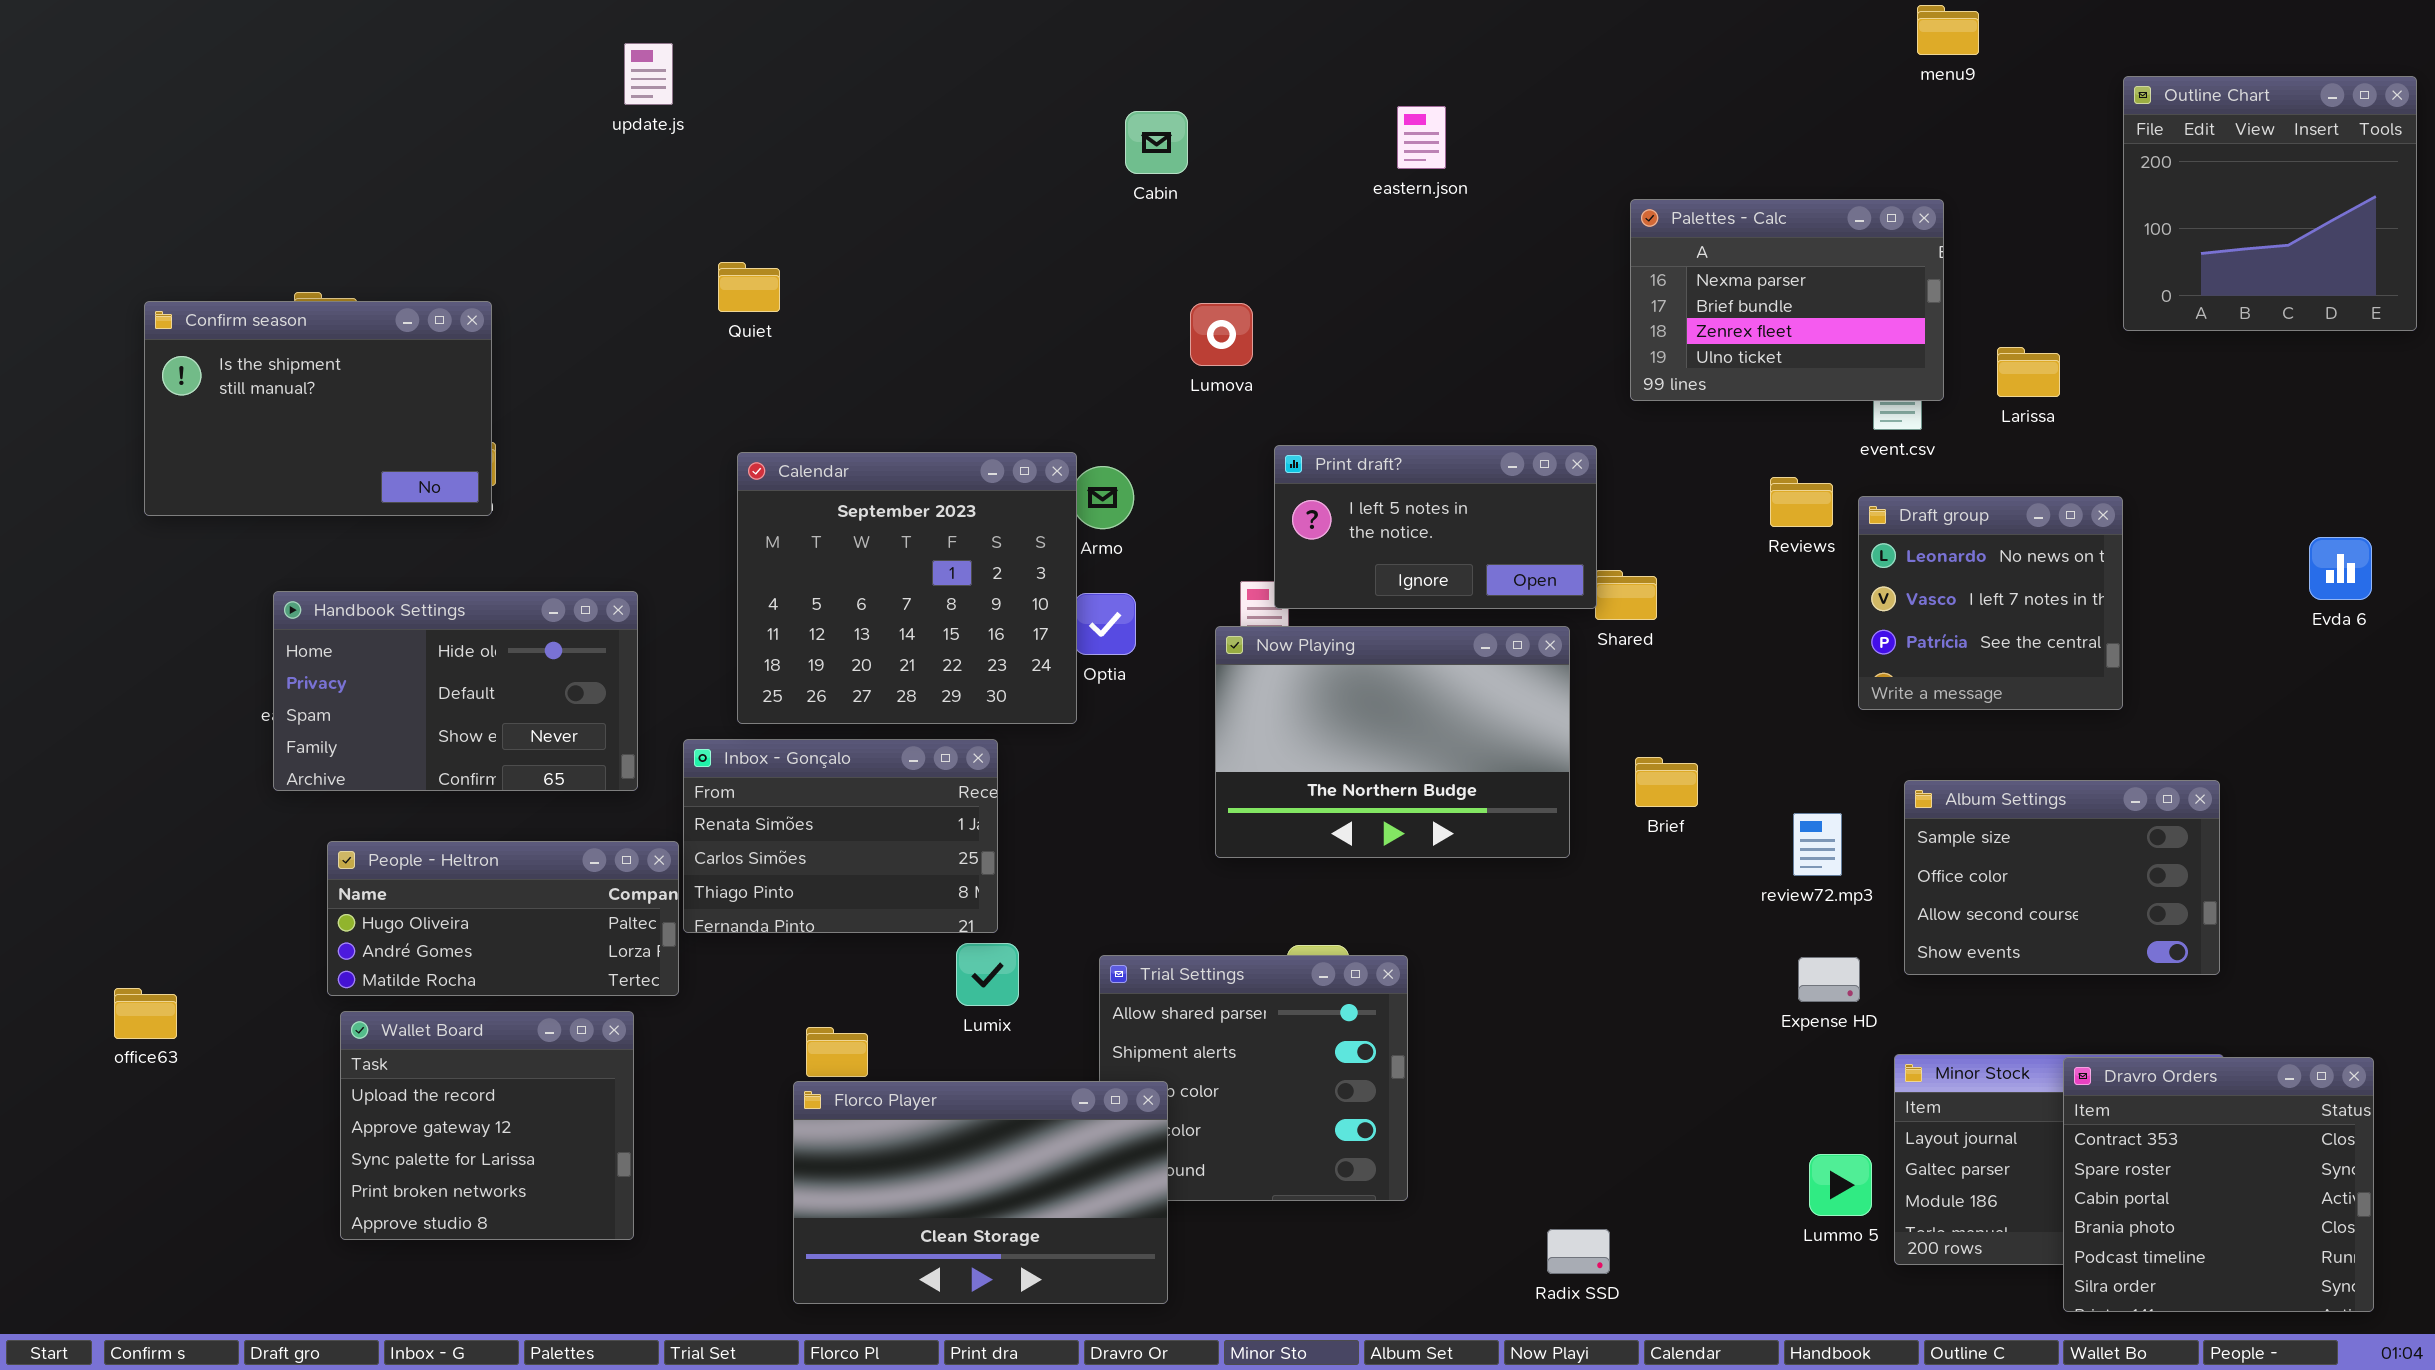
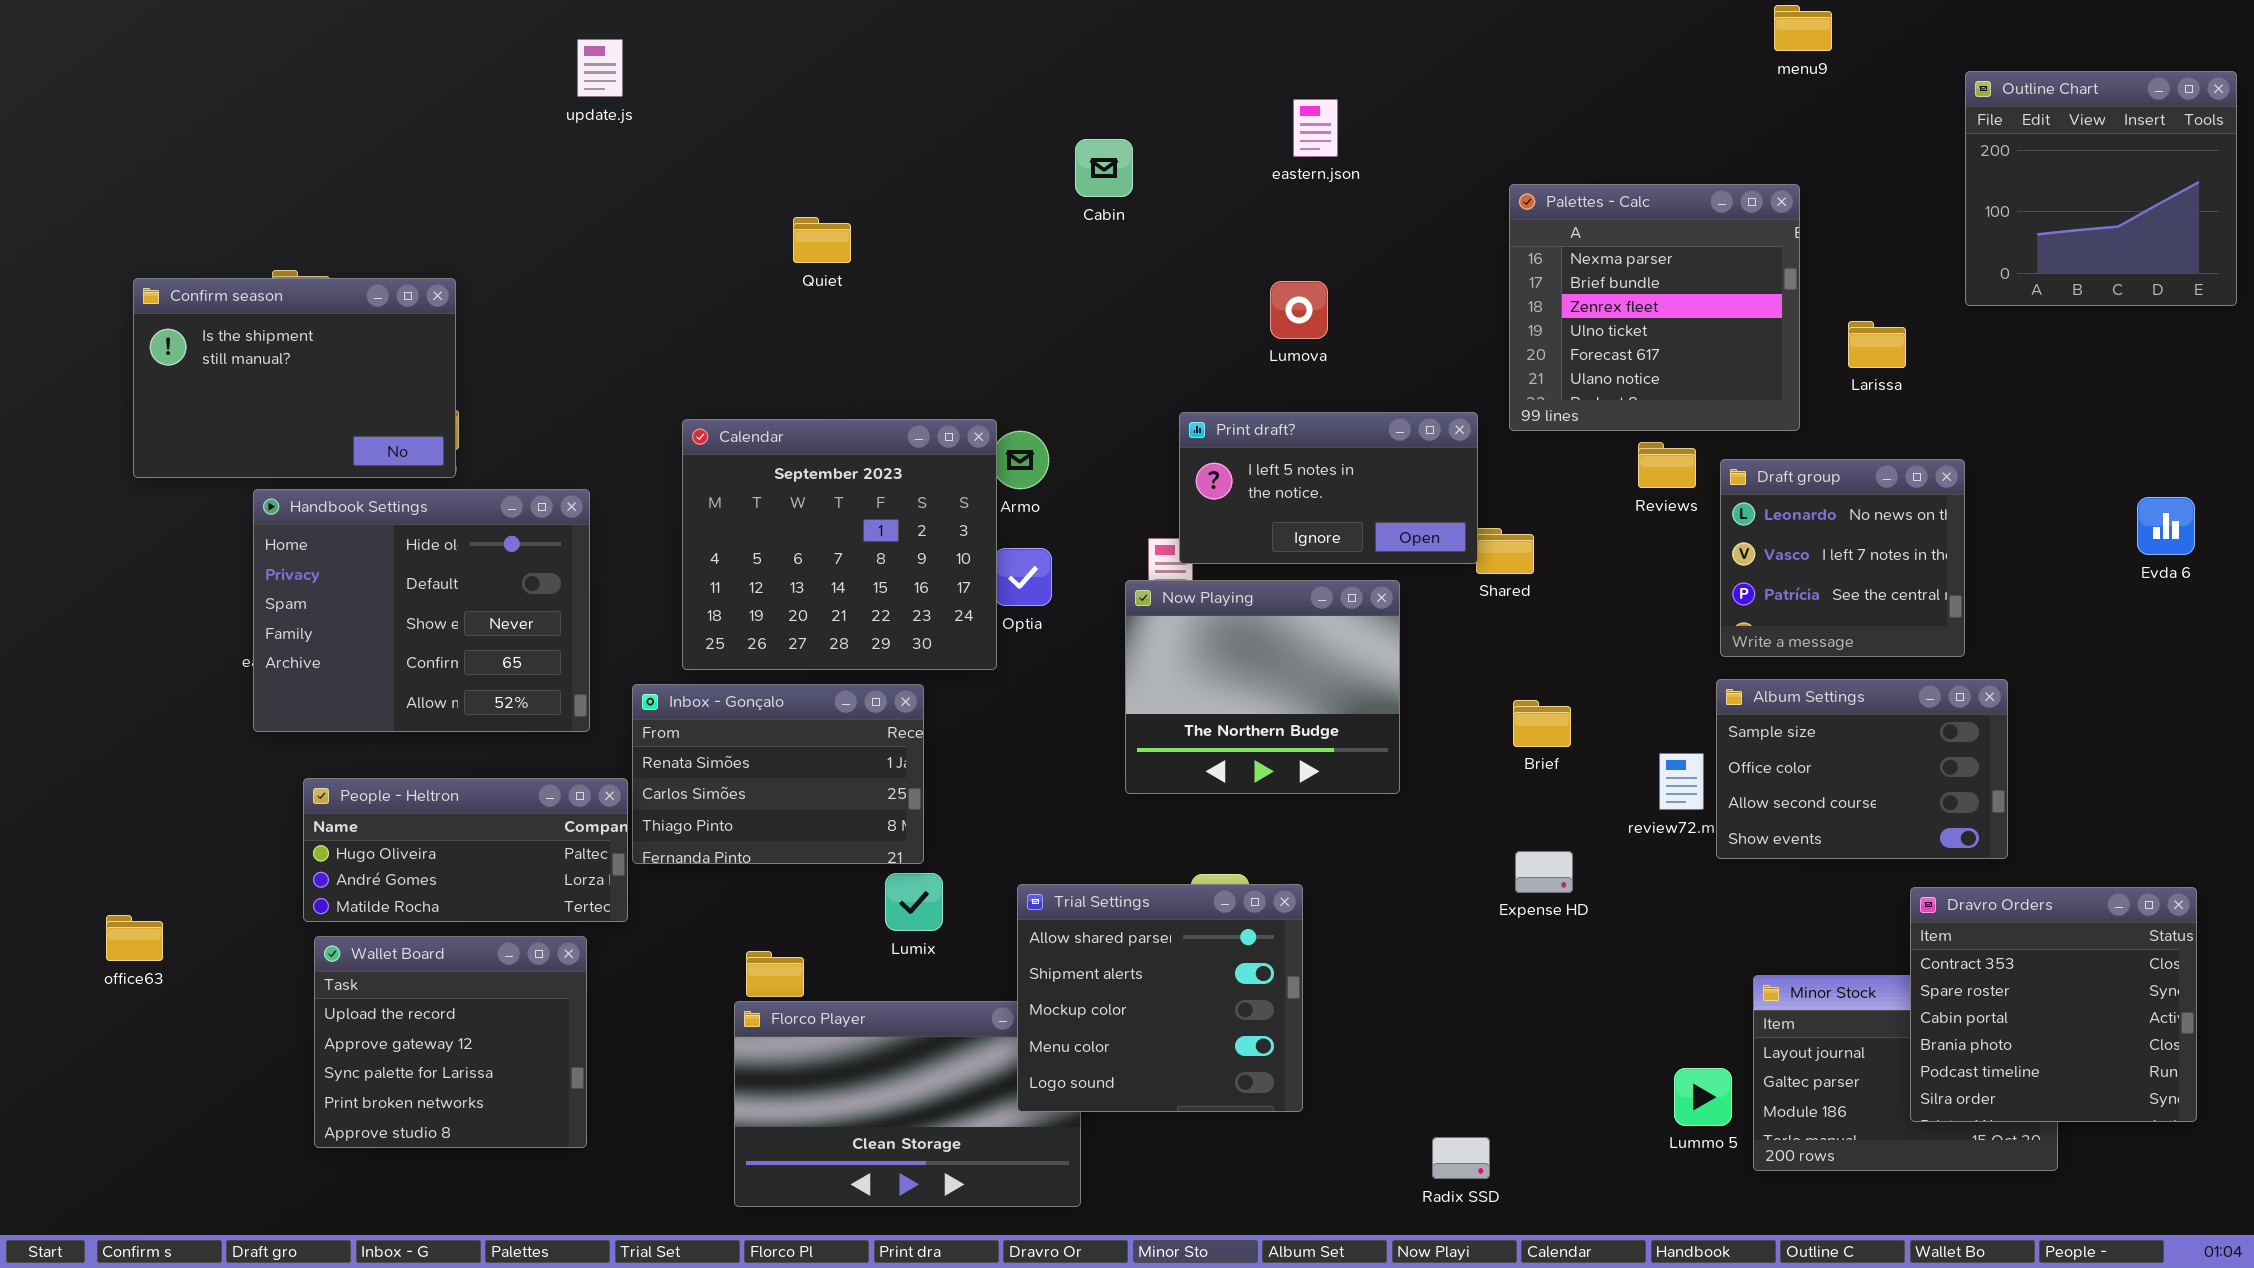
Cabin: [1125,111,1188,174] -> [1075,139,1133,197], moved
Palettes - Calc: [1630,199,1944,401] -> [1509,184,1800,431], resized
Quiet: [718,262,780,312] -> [793,217,851,263], moved
Lumova: [1190,303,1253,366] -> [1270,281,1328,339], moved
Handbook Settings: [273,591,638,791] -> [253,489,590,732], resized
Now Playing: [1215,626,1570,858] -> [1125,580,1400,794], resized
Album Settings: [1904,780,2220,975] -> [1716,679,2008,859], moved
Trial Settings: [1099,955,1408,1201] -> [1017,884,1303,1112], raised
Expense HD: [1798,957,1860,1002] -> [1515,851,1573,893], moved
Dravro Orders: [2063,1057,2374,1312] -> [1910,887,2197,1122], moved

